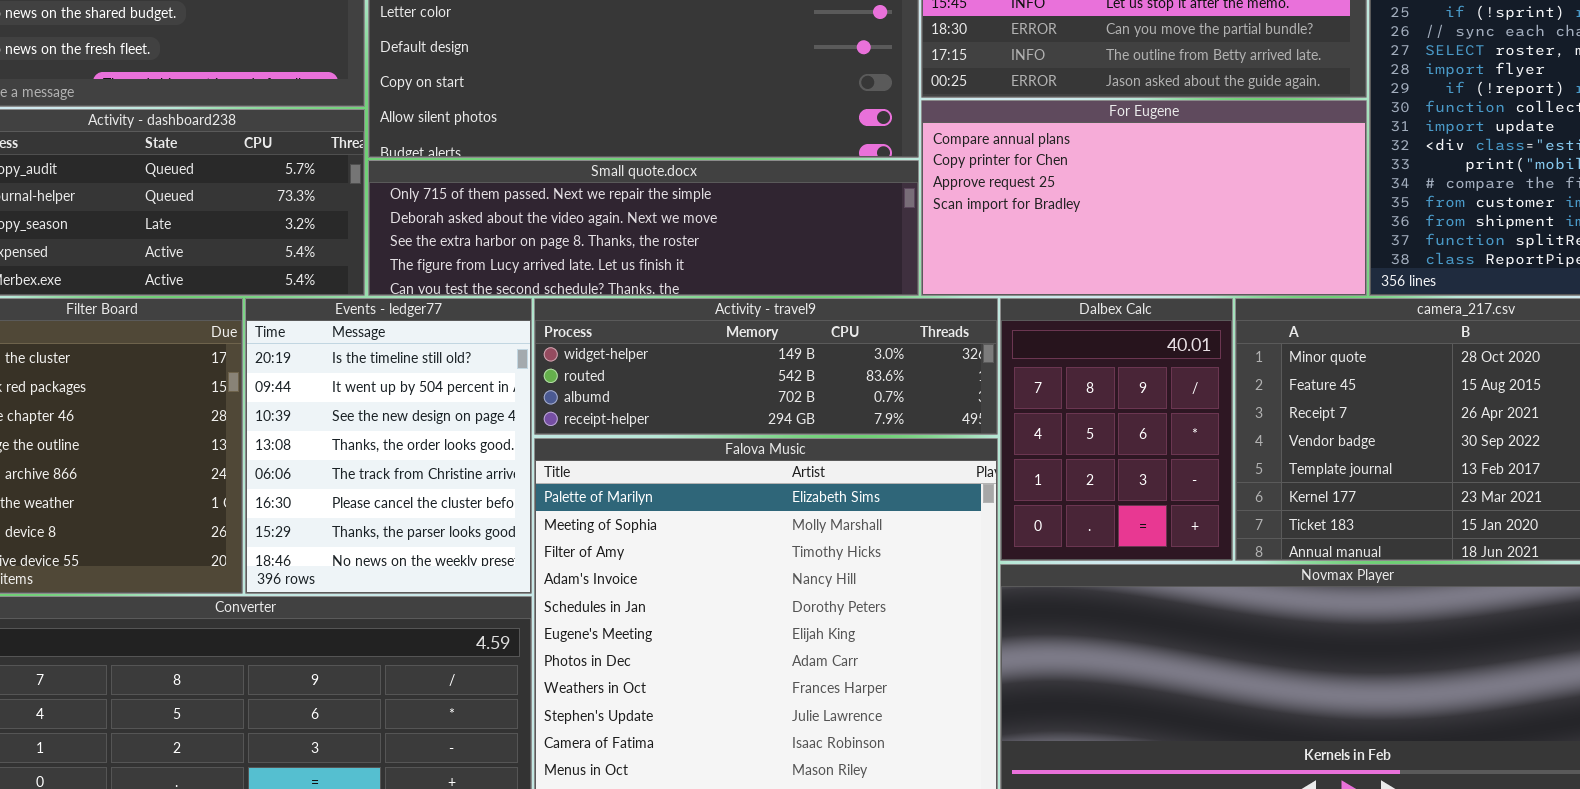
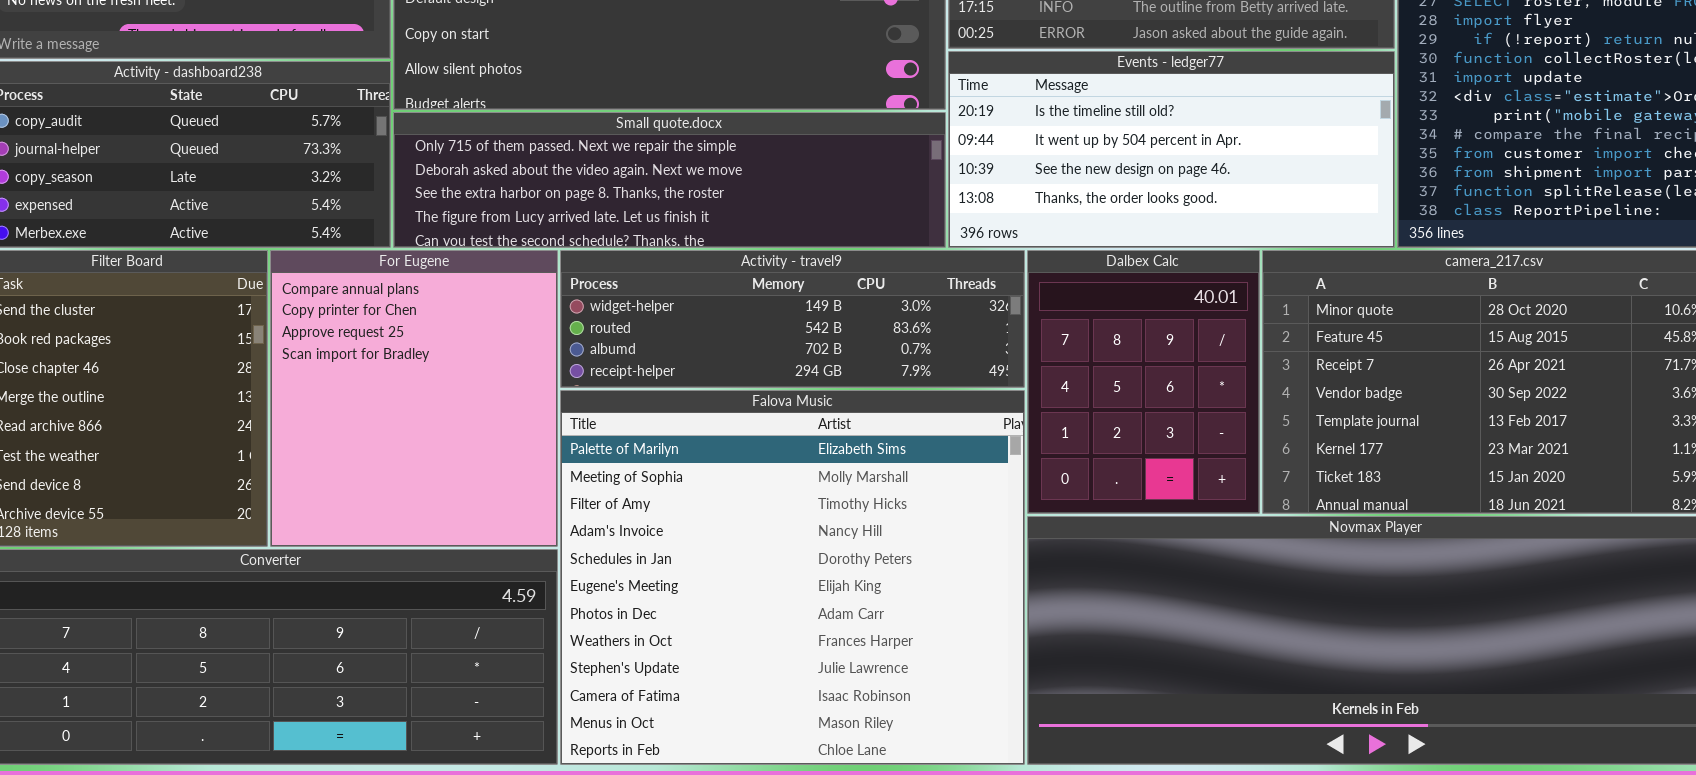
For Eugene: [921,100,1367,296] -> [270,250,558,547], moved, resized
Events - ledger77: [245,298,532,594] -> [948,51,1395,248], moved, resized

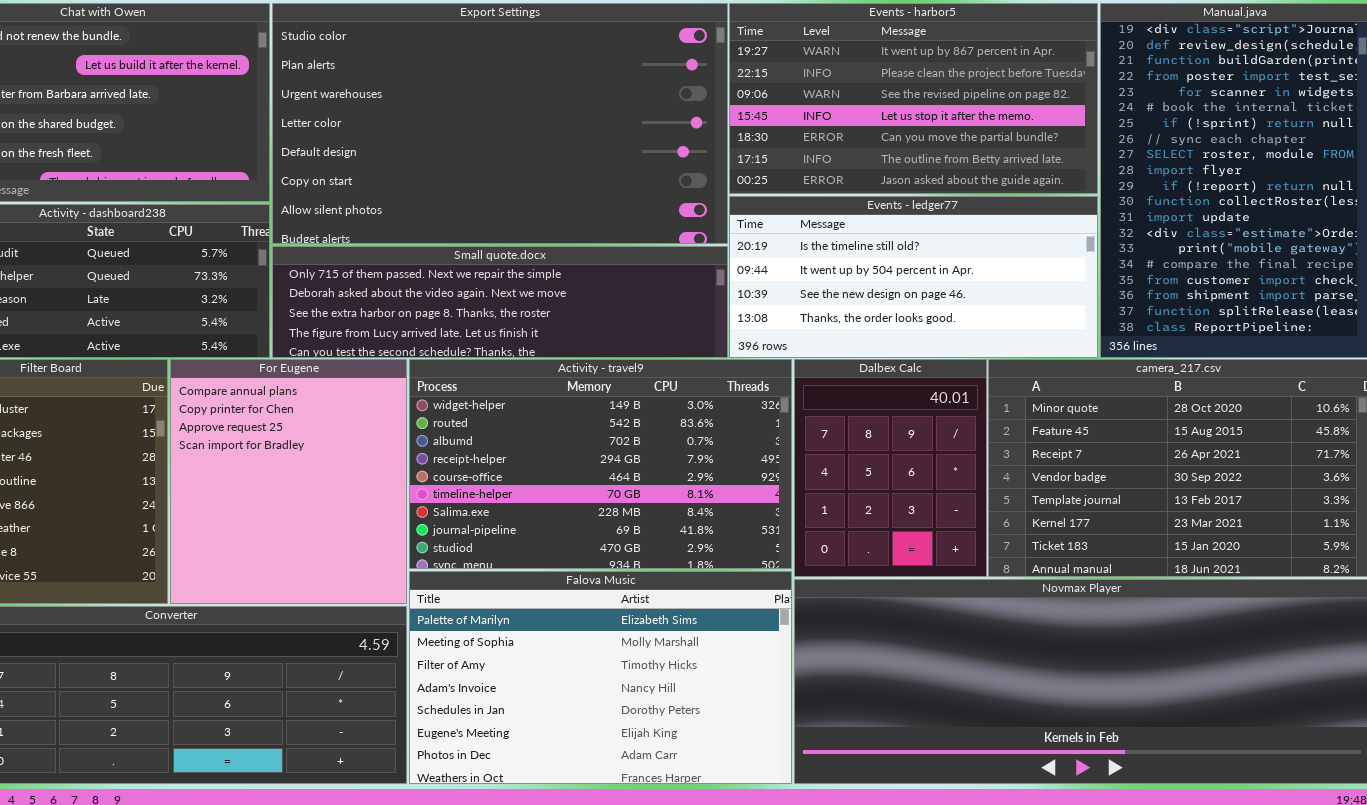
Activity - travel9: [560,250,1025,388] -> [409,359,792,569], resized
Falova Music: [560,390,1025,765] -> [409,571,792,784], resized

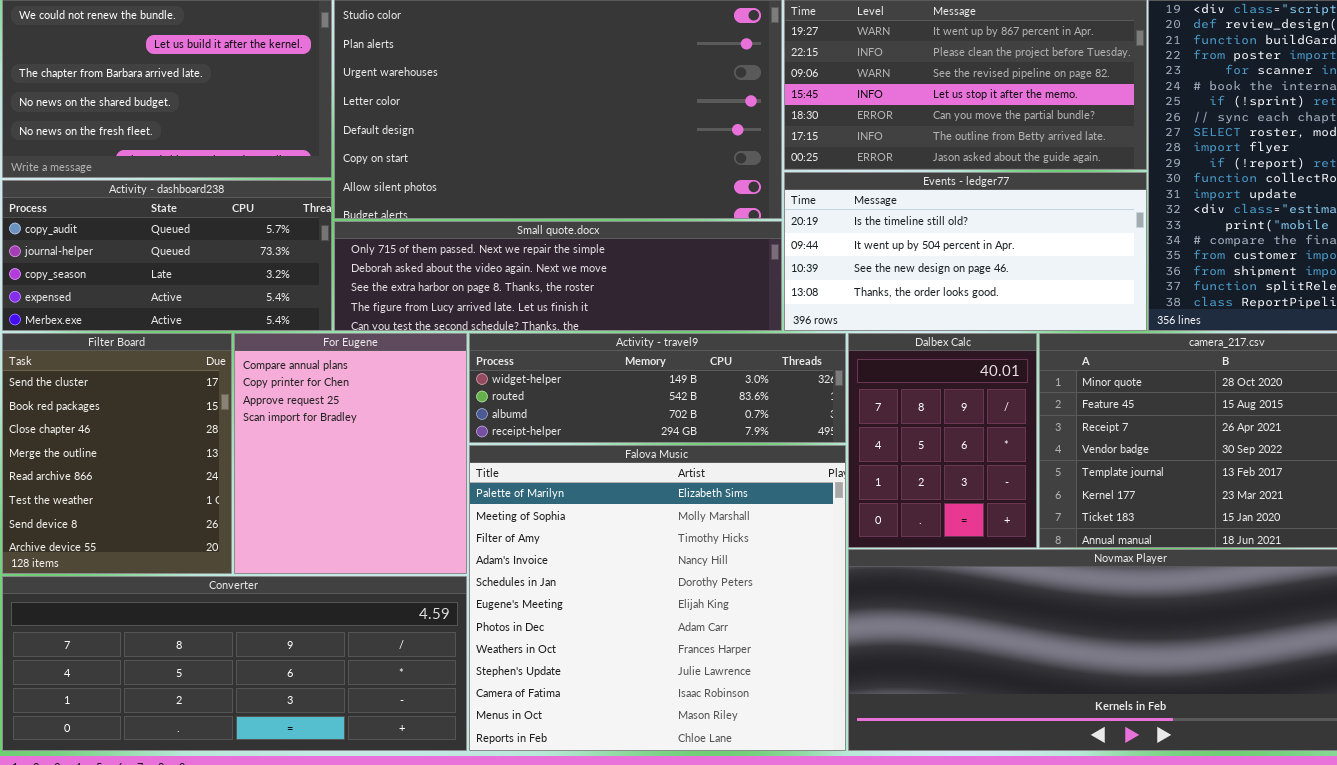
Activity - travel9: [409,359,792,569] -> [469,333,846,443], resized
Falova Music: [409,571,792,784] -> [469,445,846,751], resized

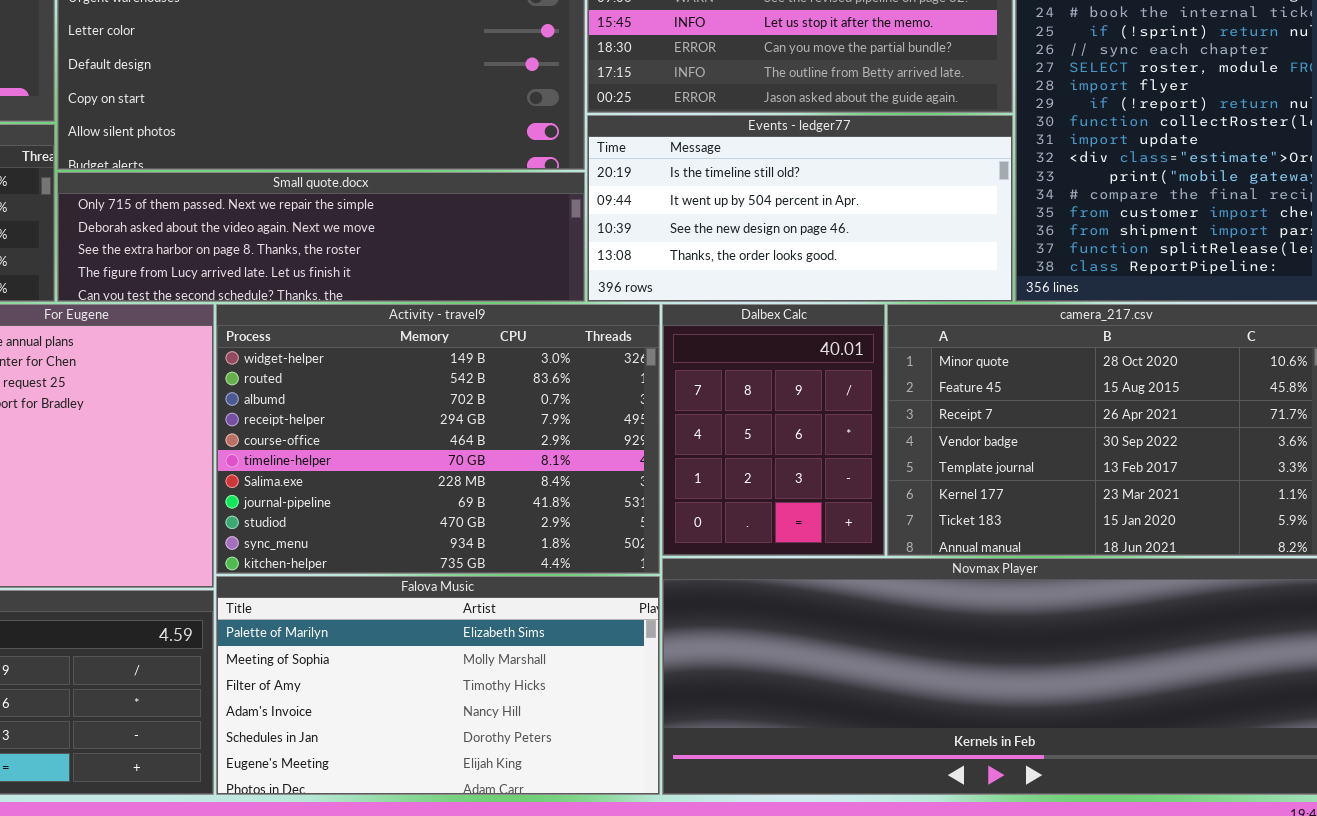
Activity - travel9: [469,333,846,443] -> [216,304,660,574], resized
Falova Music: [469,445,846,751] -> [216,576,660,795], resized

